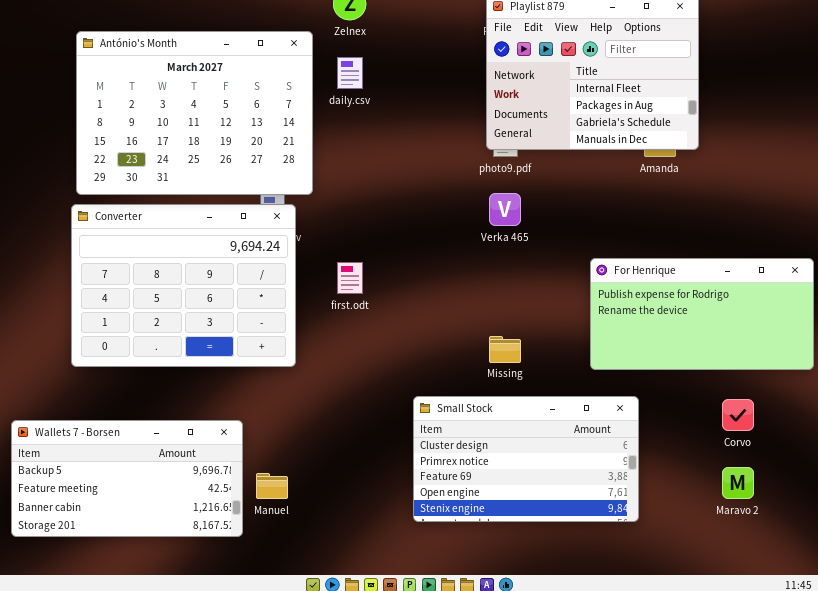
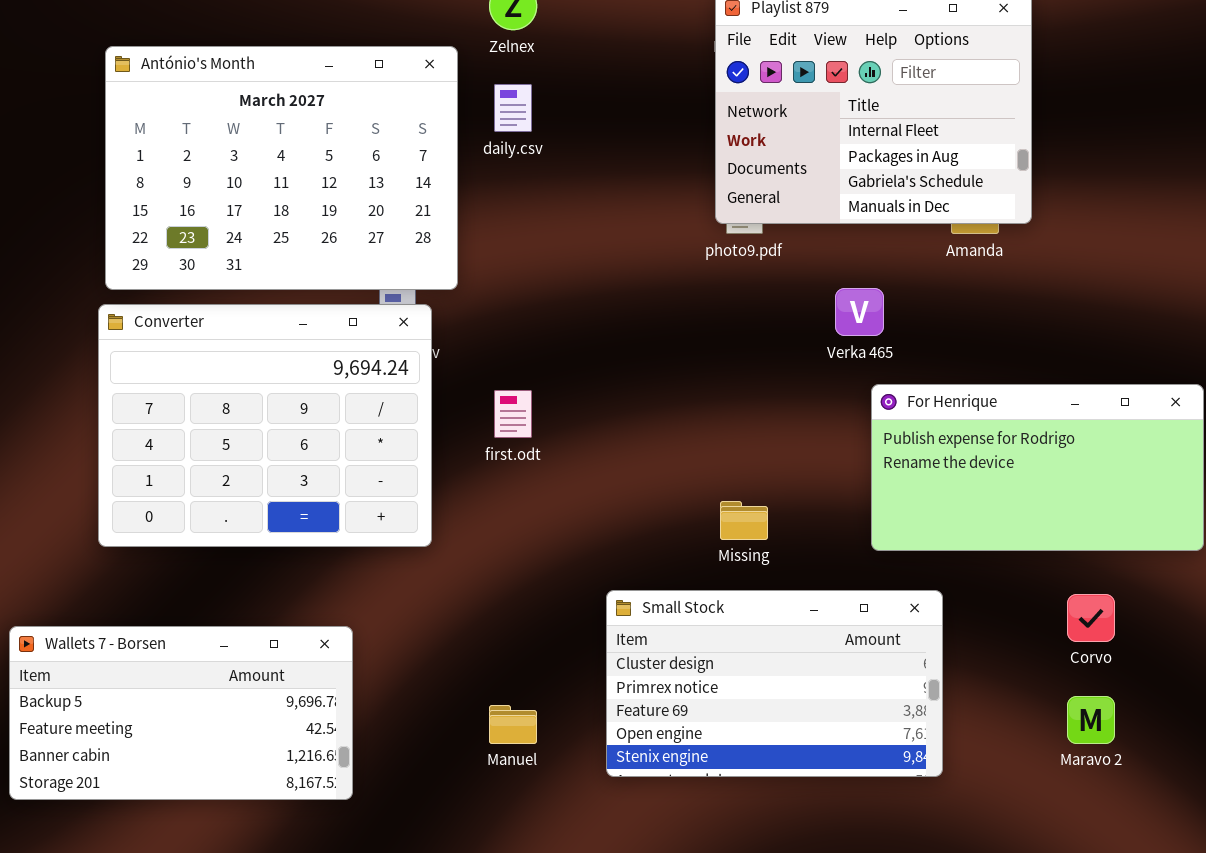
Verka 465: [489,193,521,226] -> [835,288,884,336], moved
Manuel: [256,473,288,499] -> [489,705,537,744], moved

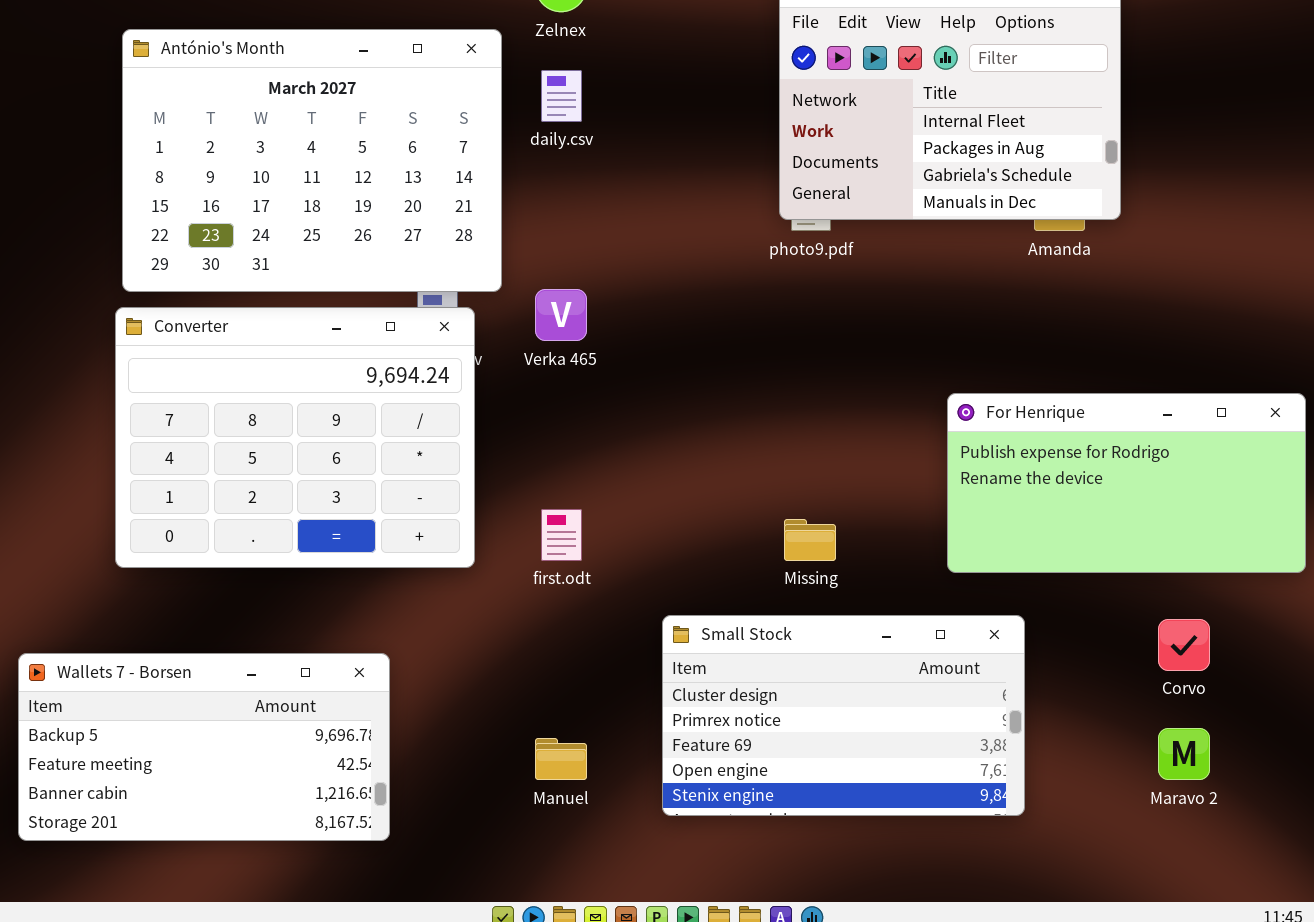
Verka 465: [835,288,884,336] -> [535,289,587,341], moved
first.odt: [494,390,532,438] -> [541,509,582,561], moved

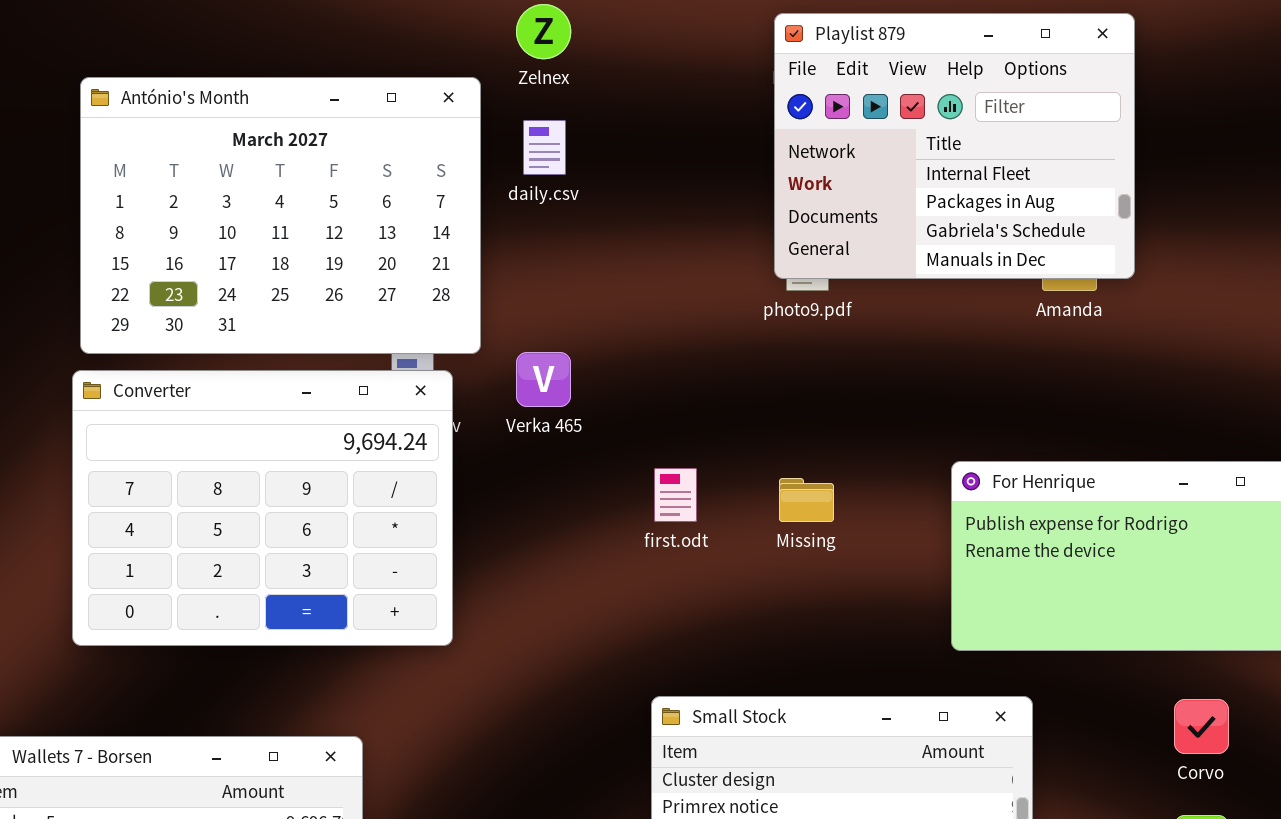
first.odt: [541,509,582,561] -> [654,468,697,522], moved
Missing: [784,519,836,561] -> [779,478,834,522], moved

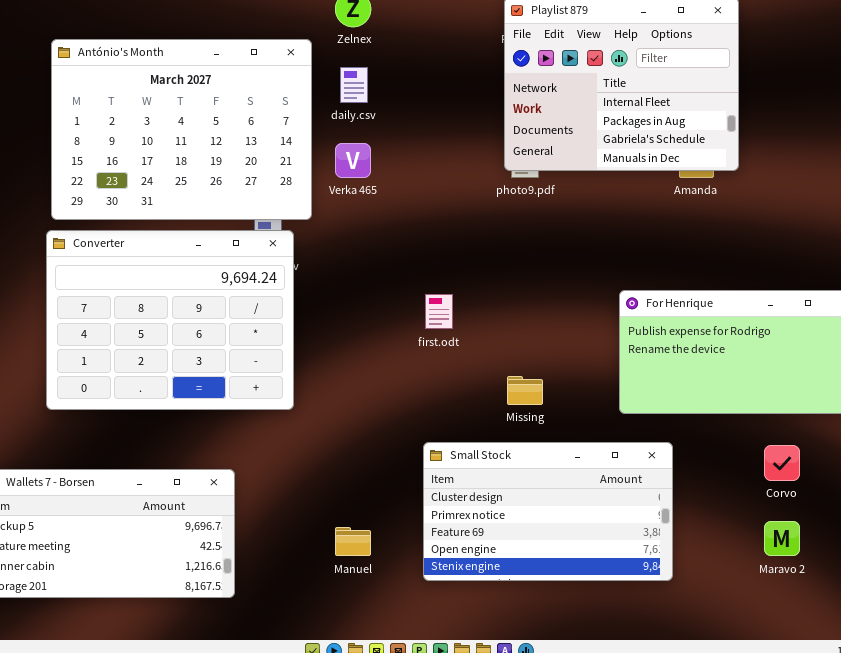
Verka 465: [516,352,571,407] -> [335,143,371,178], moved
Missing: [779,478,834,522] -> [507,376,543,405], moved

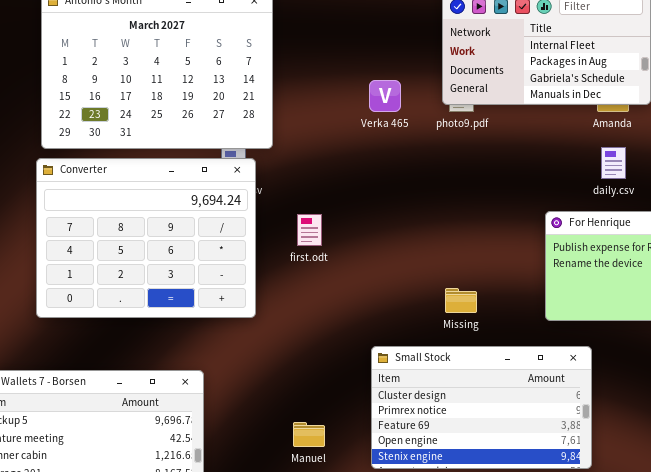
daily.csv: [340,67,368,103] -> [601,147,626,179], moved
Verka 465: [335,143,371,178] -> [369,80,401,112], moved
first.odt: [425,294,453,329] -> [297,214,322,246], moved

